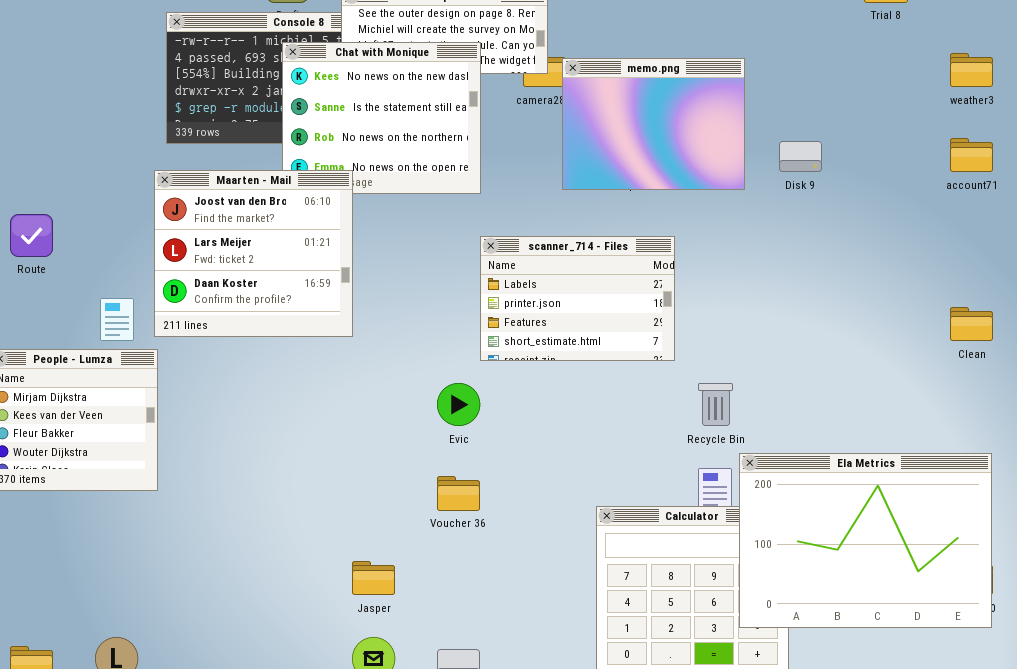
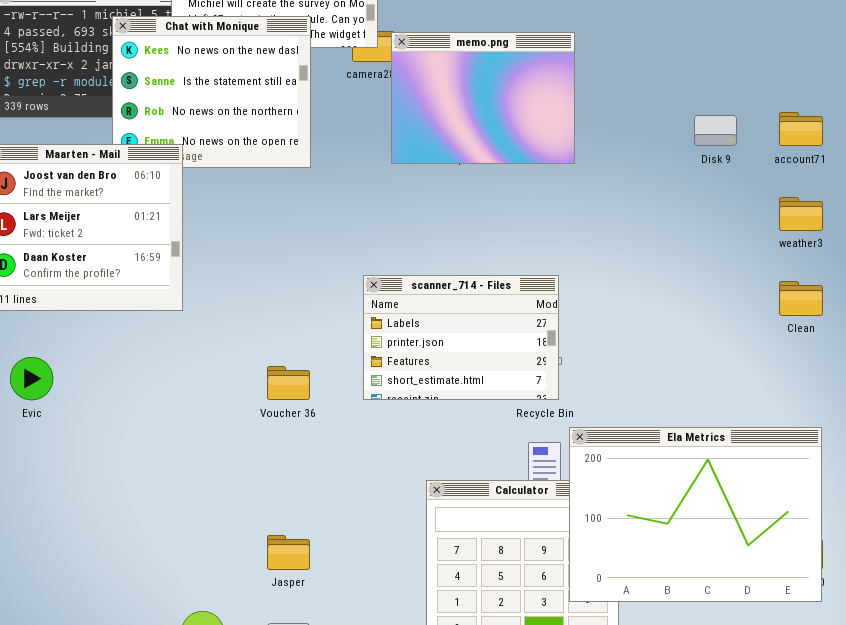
weather3: [950,53,993,87] -> [779,197,823,231], moved
Disk 9: [779,141,822,172] -> [694,115,737,146], moved
scanner_714 - Files: [480,236,675,361] -> [363,275,559,400], moved
Evic: [437,383,480,426] -> [10,357,53,400], moved
Voucher 36: [437,476,480,511] -> [267,366,310,400], moved
Jasper: [352,561,395,595] -> [267,535,310,570], moved

